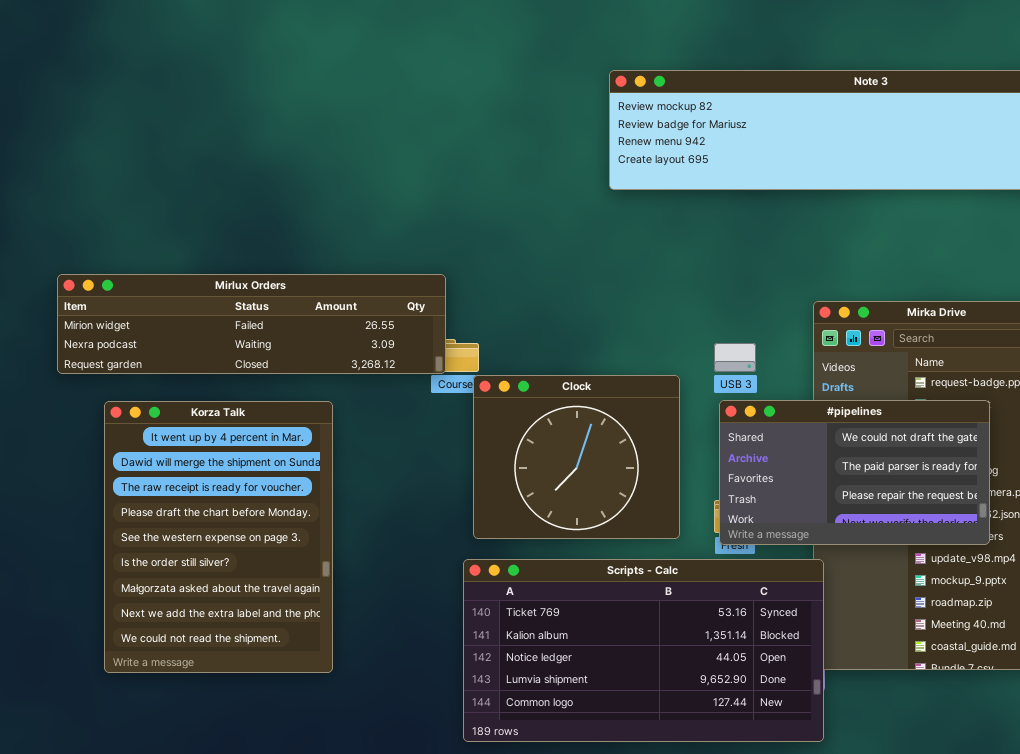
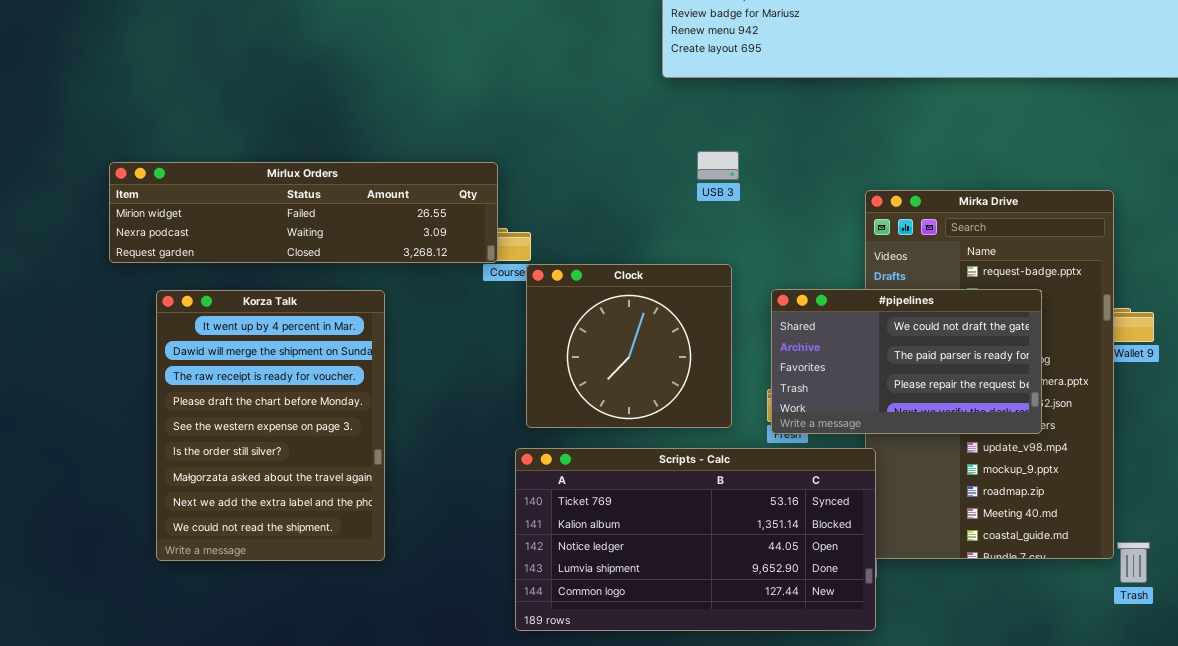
USB 3: [714,343,756,372] -> [697,151,739,180], moved

